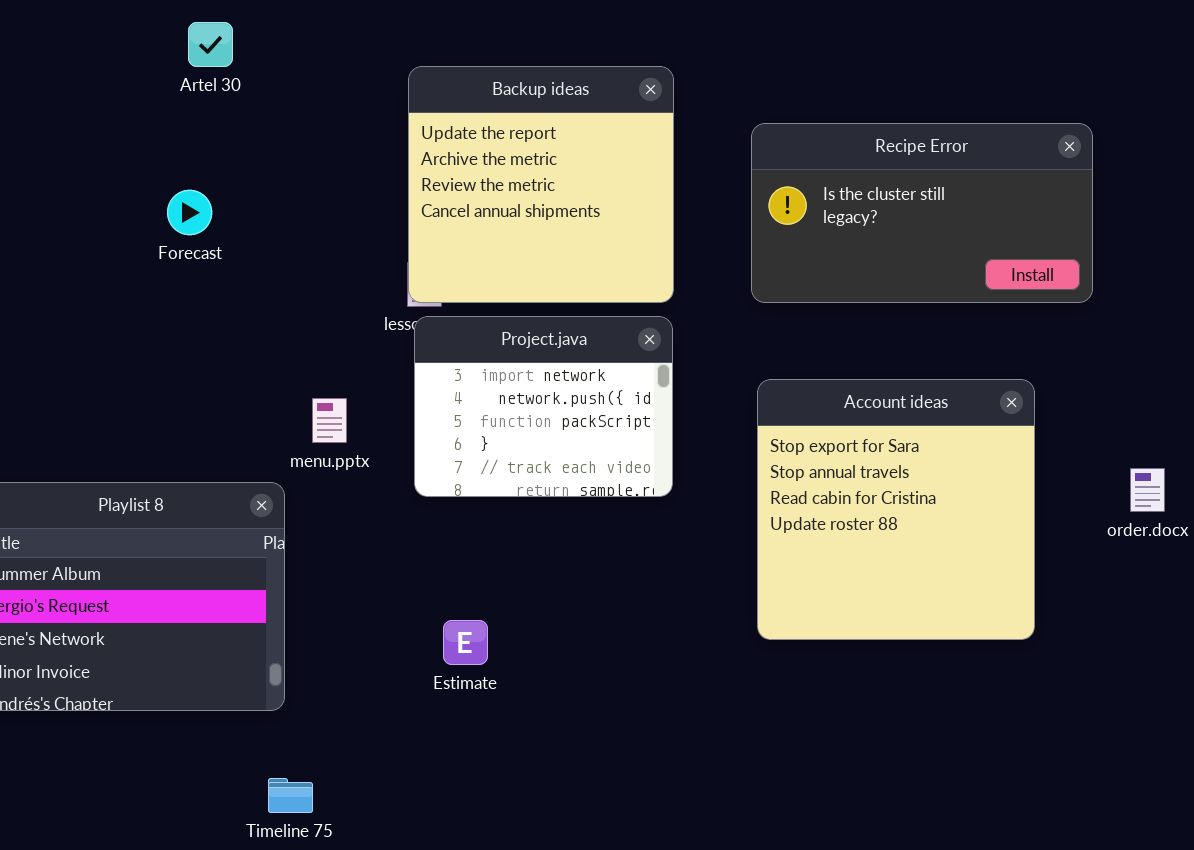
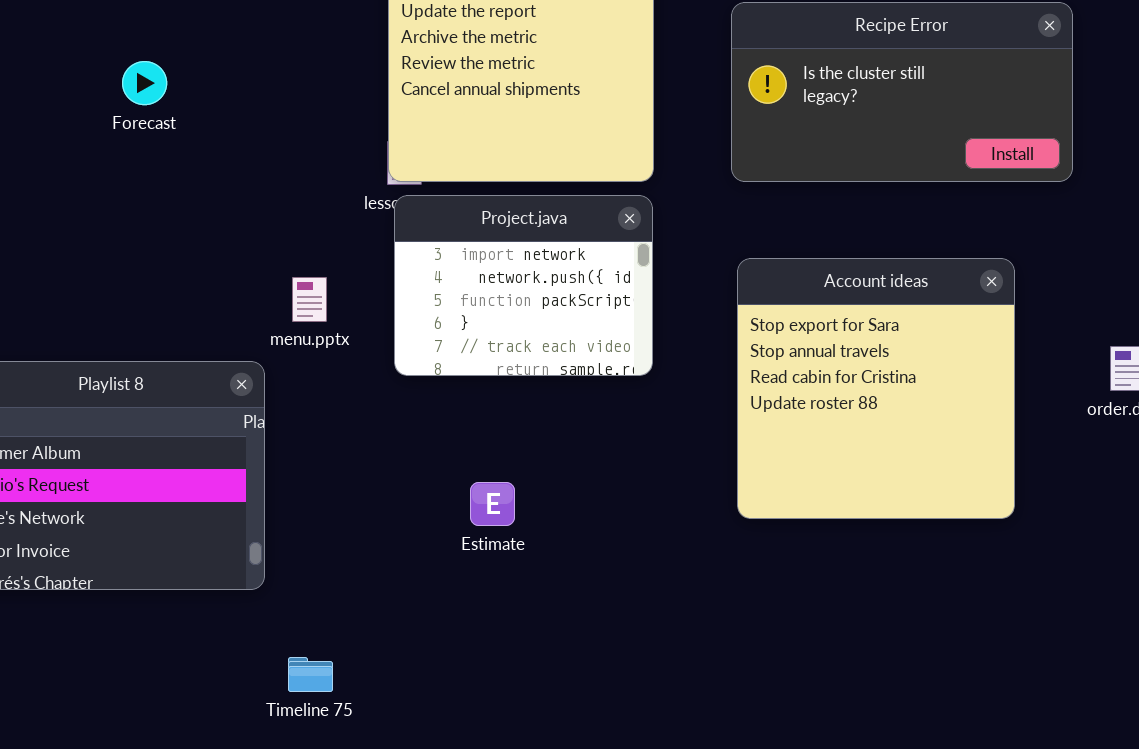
Forecast: [167,190,212,235] -> [122,61,167,105], moved
Estimate: [443,620,488,665] -> [470,482,515,526], moved
Timeline 75: [268,778,313,813] -> [288,657,333,692], moved

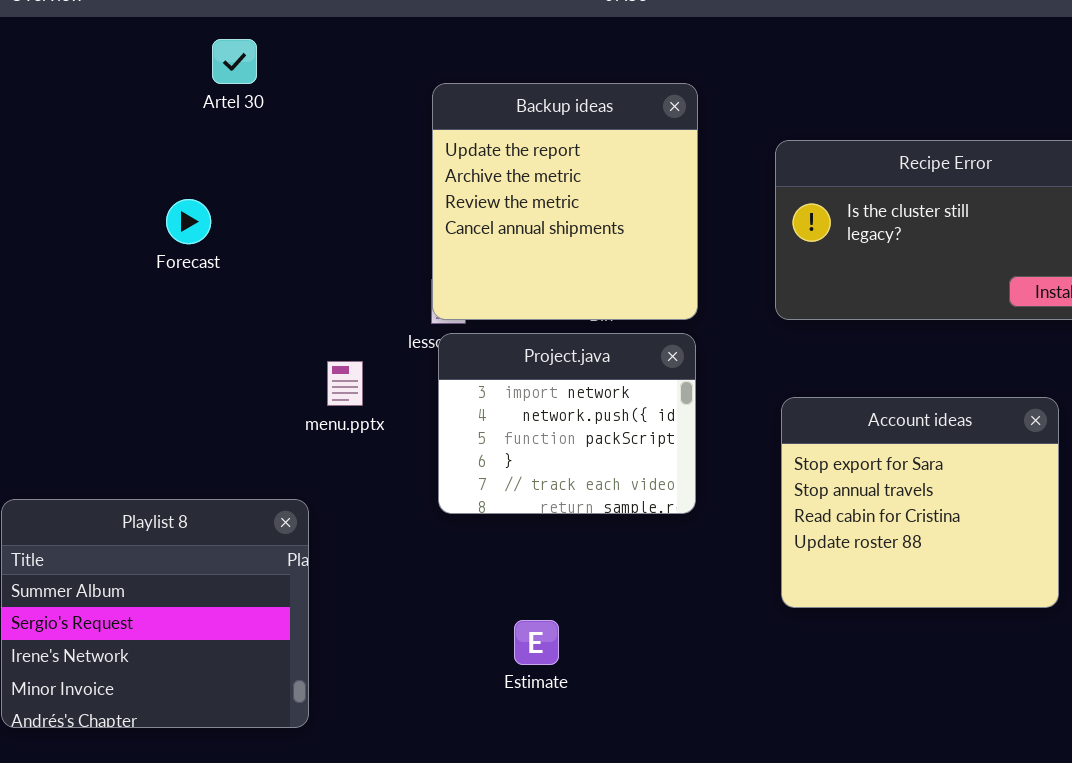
Account ideas: [737,258,1015,519] -> [781,397,1059,608], resized
menu.pptx: [292,277,327,322] -> [327,361,363,406], moved

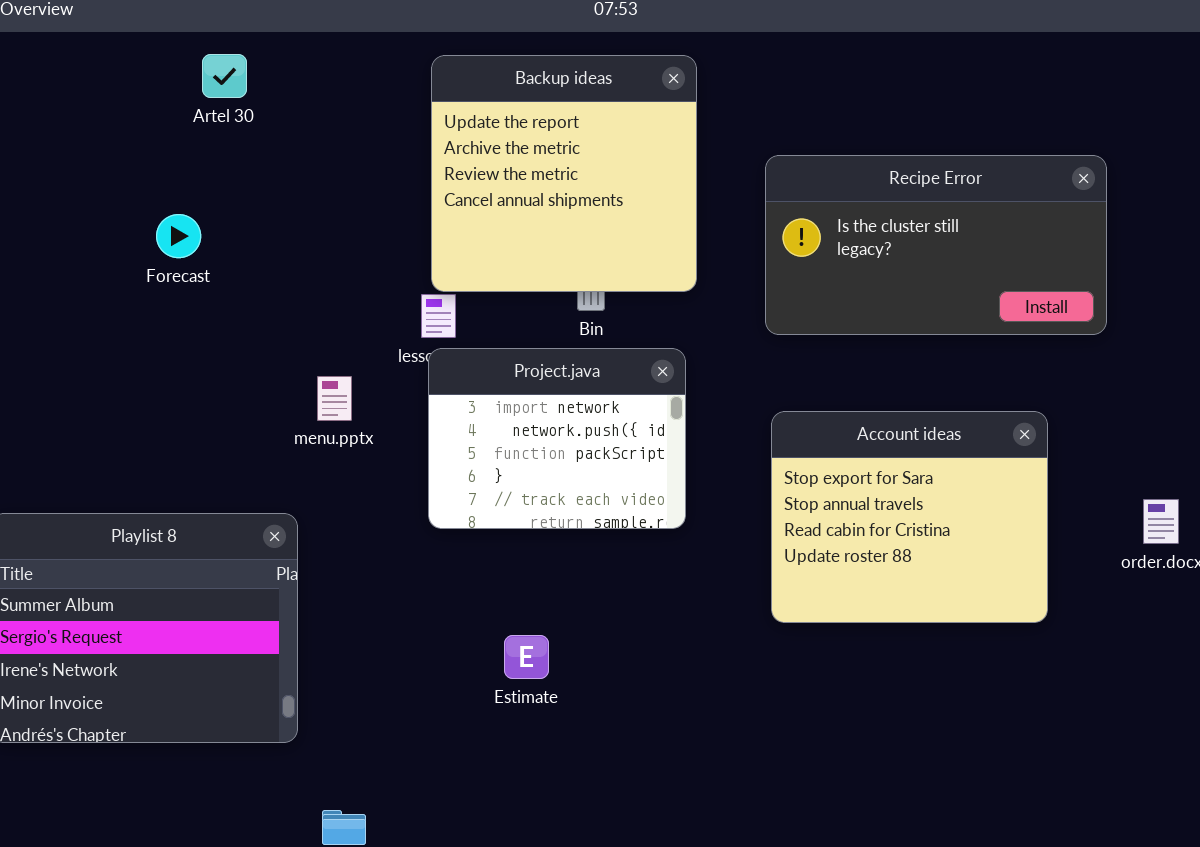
Backup ideas: [432,83,698,320] -> [431,55,697,292], moved

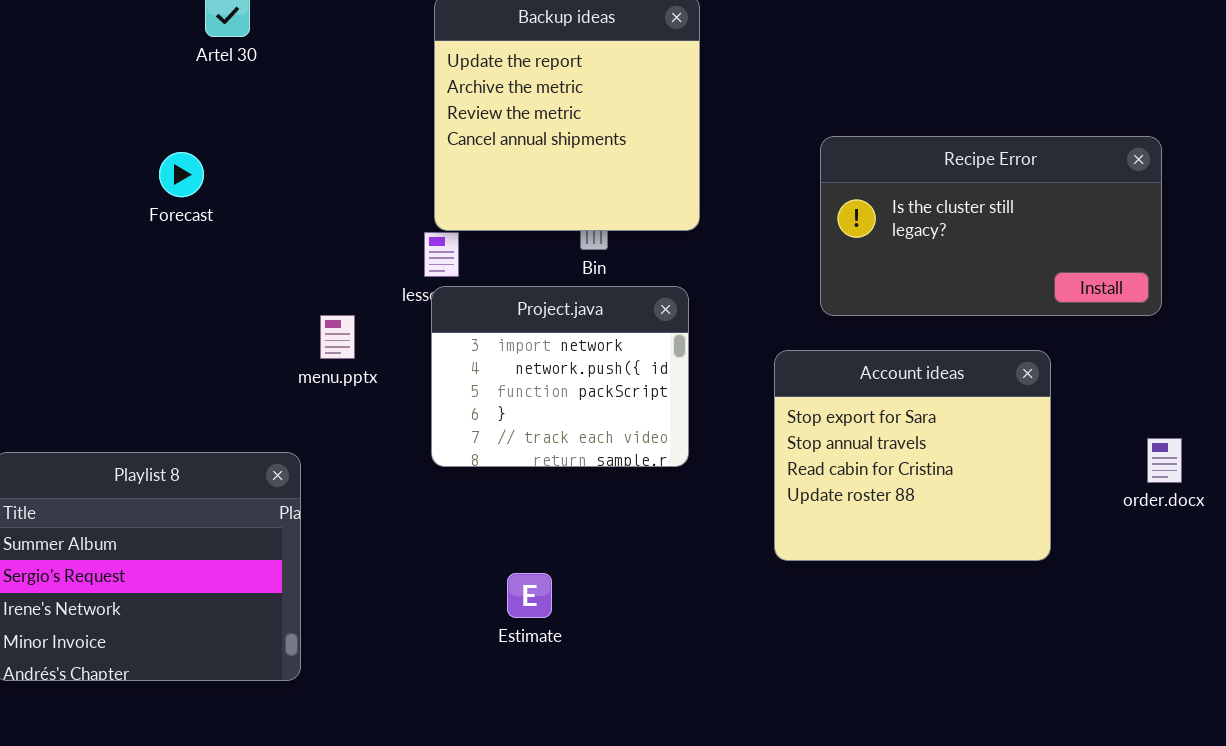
Recipe Error: [765,155,1107,335] -> [820,136,1162,316], moved

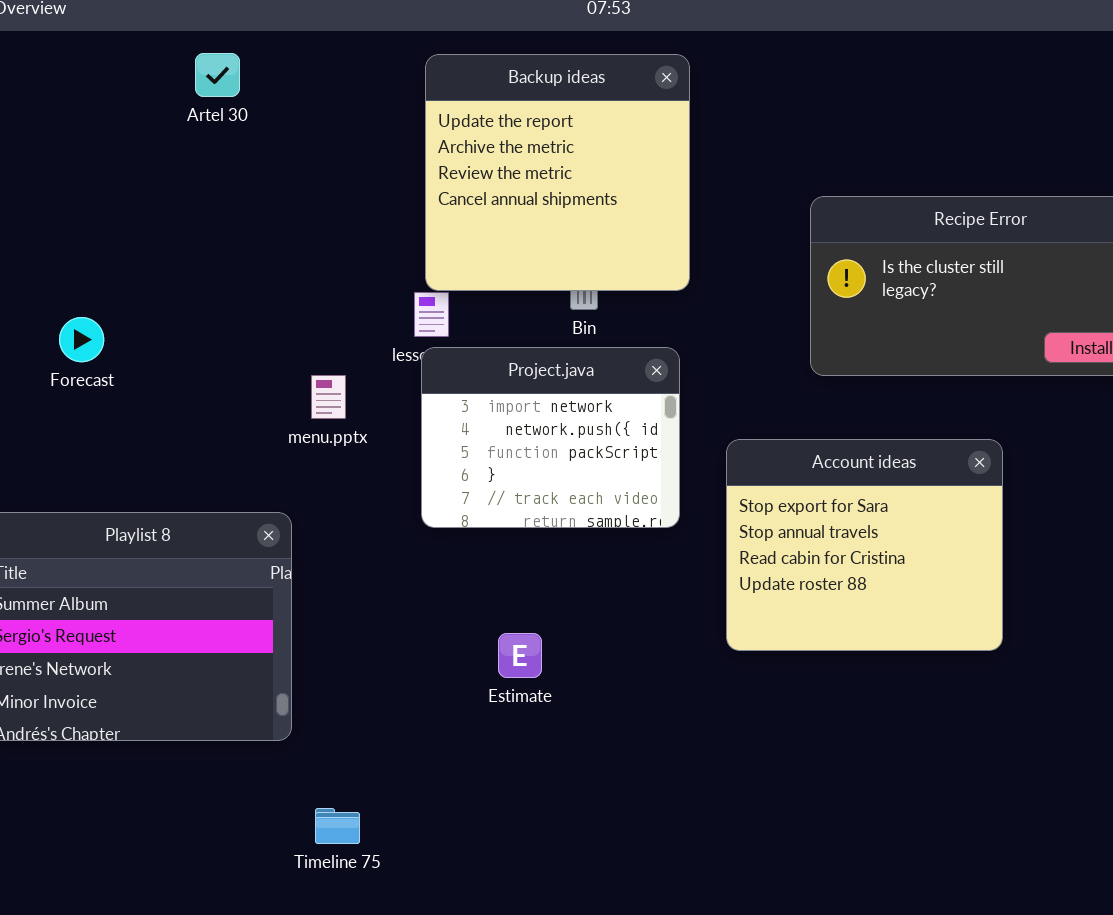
Forecast: [159,152,204,197] -> [59,317,104,362], moved
Account ideas: [774,350,1051,561] -> [726,439,1003,651], moved

